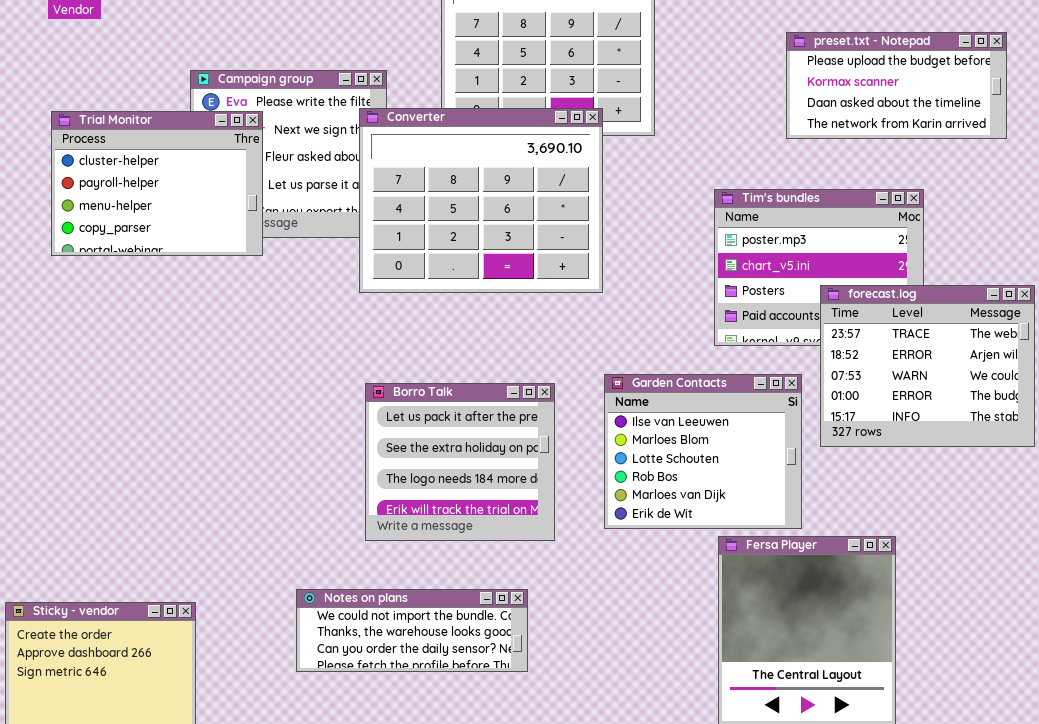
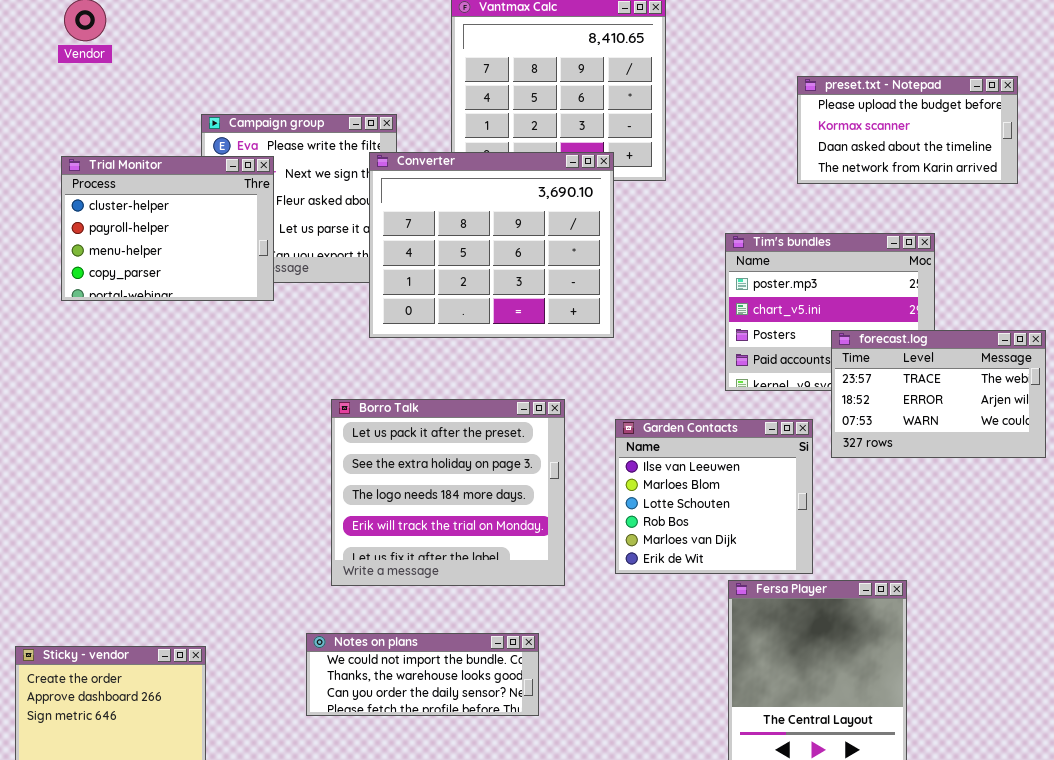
forecast.log: [820,285,1035,447] -> [831,330,1046,458], resized
Borro Talk: [365,383,555,541] -> [331,399,565,586], resized

